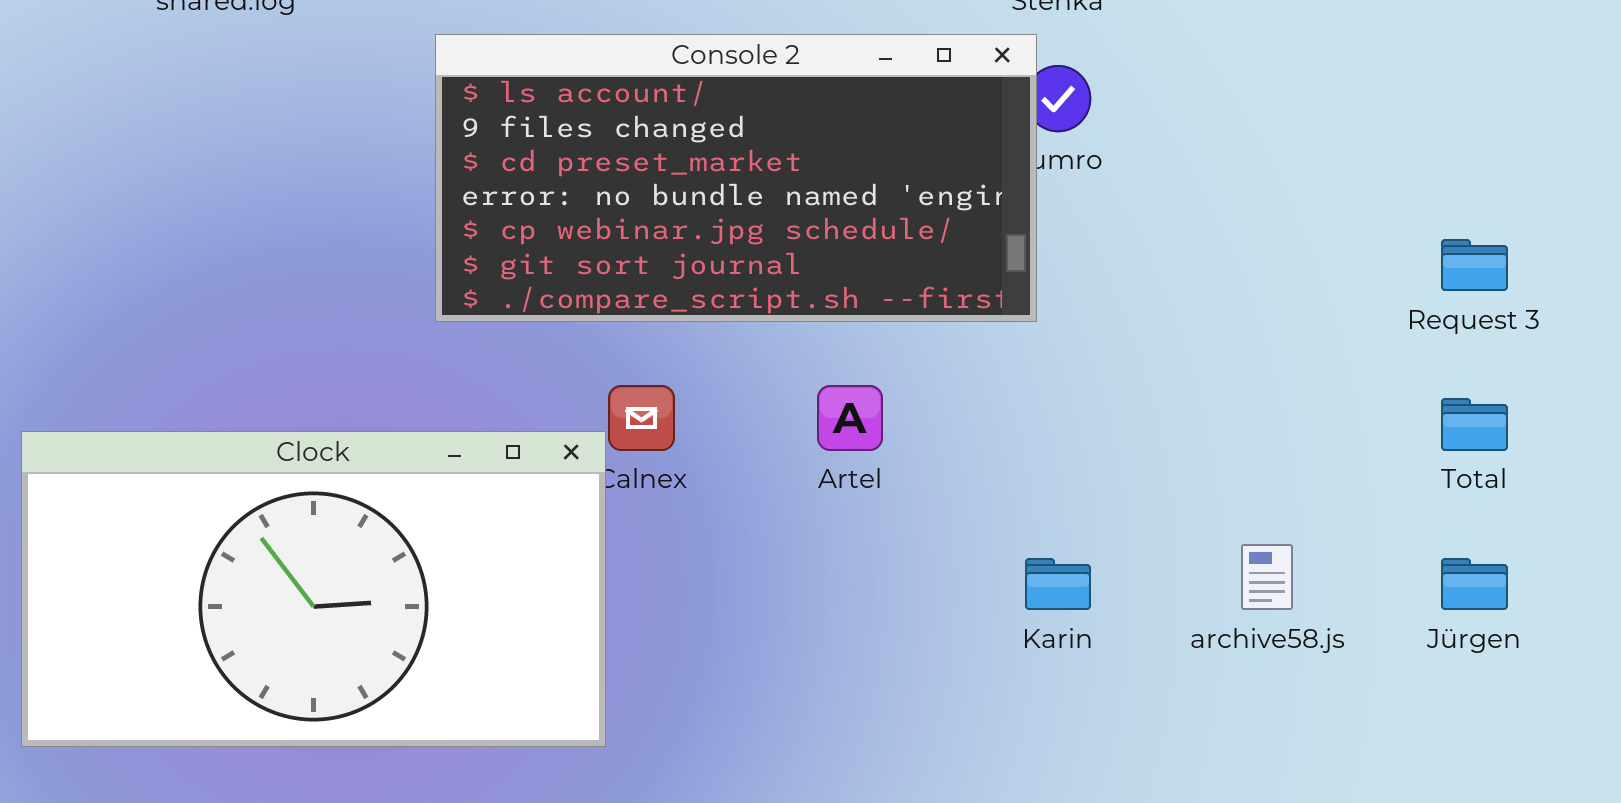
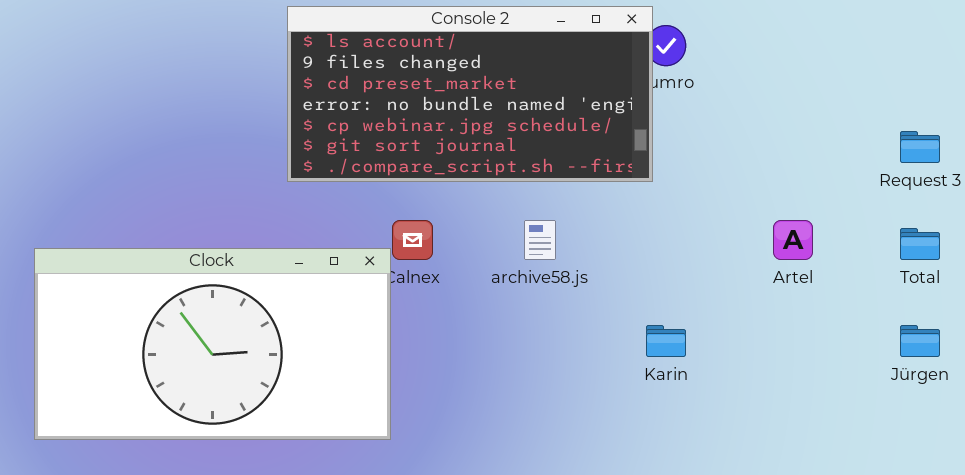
Artel: [817,385,883,451] -> [773,220,813,260], moved
archive58.js: [1241,544,1293,610] -> [524,220,556,260], moved

